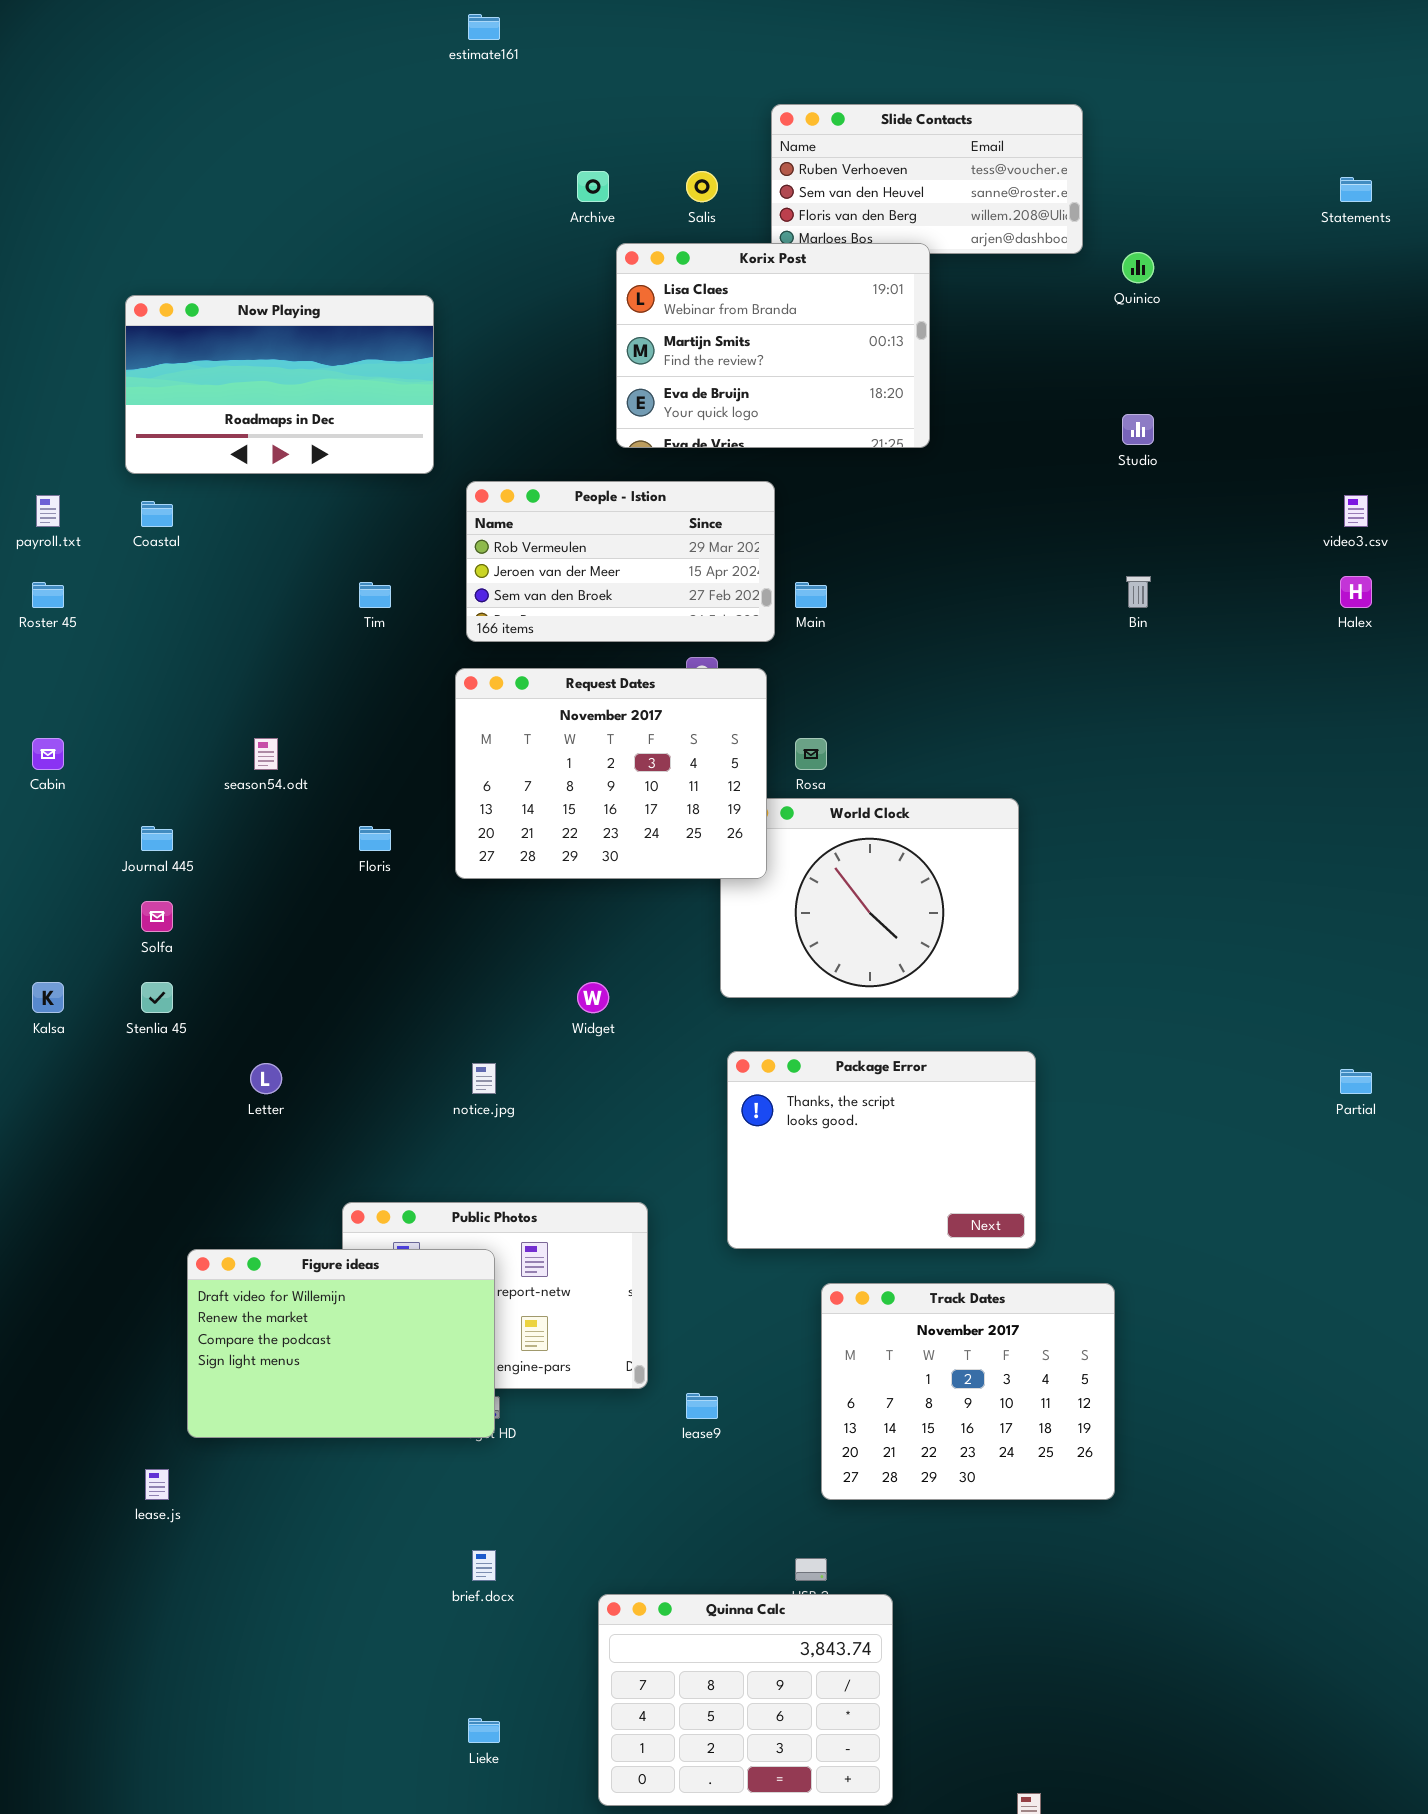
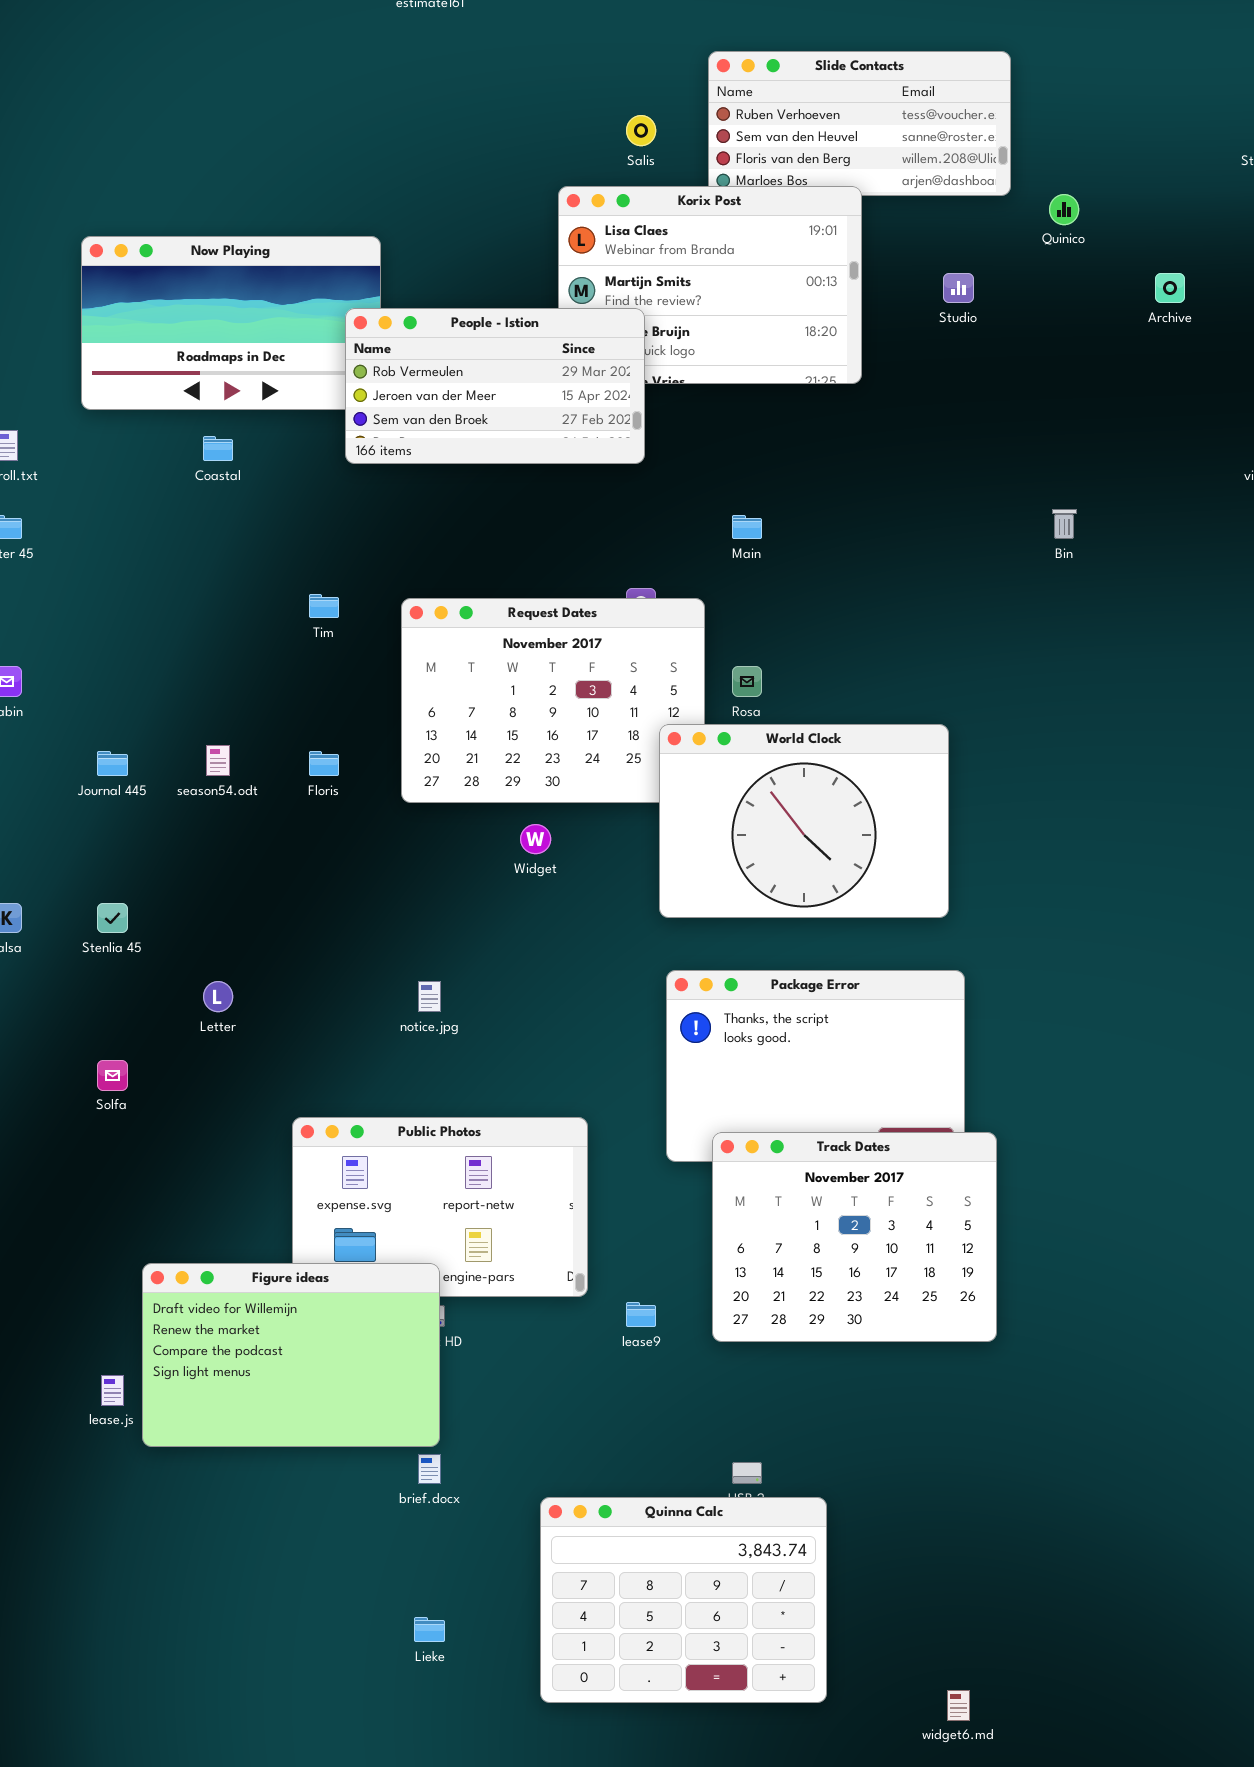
Archive: [577,171,609,202] -> [1155,273,1185,303], moved
Studio: [1122,414,1154,445] -> [943,273,974,303], moved
People - Istion: [466,481,775,642] -> [345,308,645,464], moved
Coastal: [141,501,173,527] -> [203,436,233,461], moved
Tim: [359,582,391,608] -> [309,594,339,618], moved
season54.odt: [254,738,278,770] -> [206,745,230,776], moved
World Clock: [720,798,1019,998] -> [659,724,949,918], raised
Solfa: [141,901,173,932] -> [97,1060,128,1091], moved
Widget: [577,982,609,1013] -> [520,824,551,854], moved
Figure ideas: [187,1249,495,1438] -> [142,1263,440,1447], moved
Track Dates: [821,1283,1115,1500] -> [712,1132,997,1342], moved

